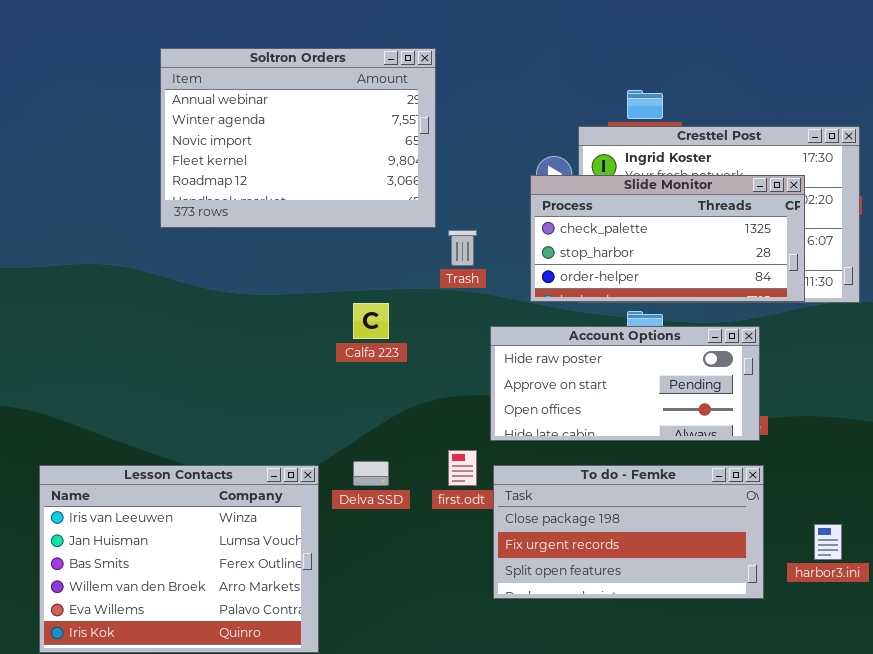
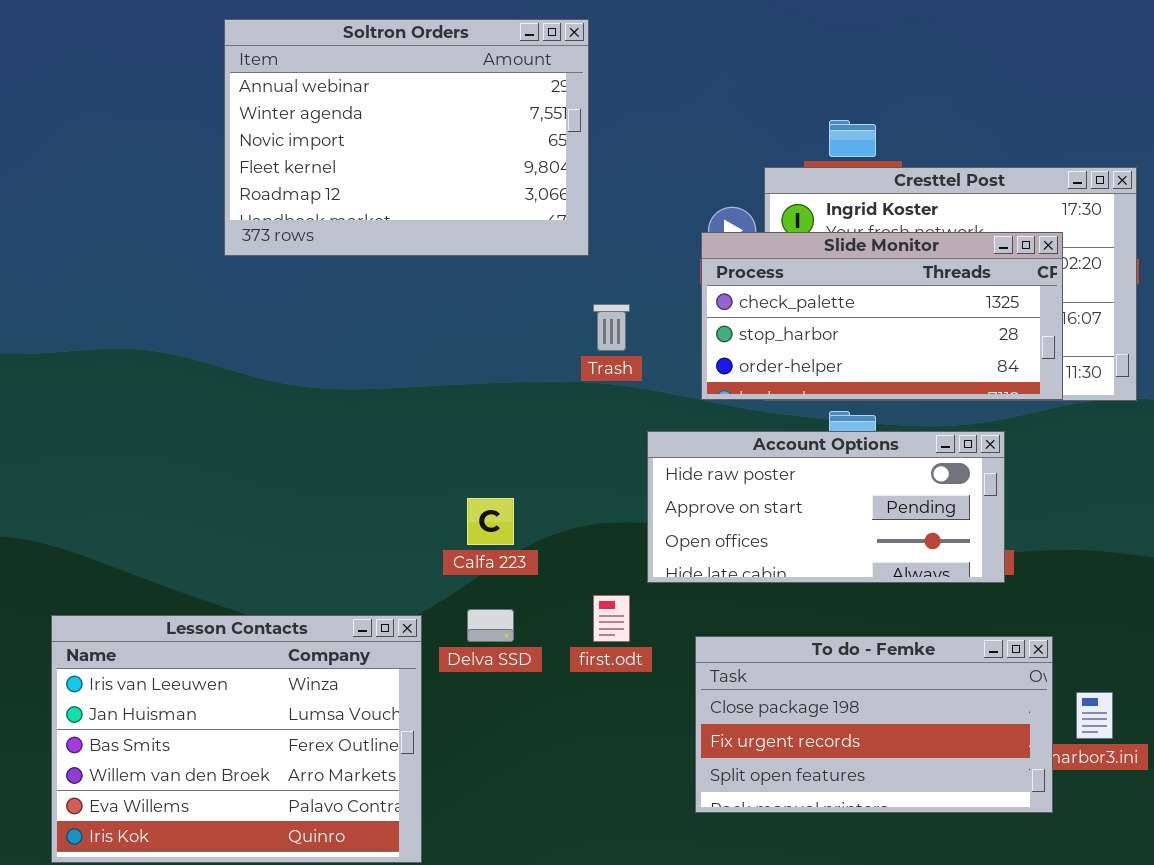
Soltron Orders: [160,48,436,228] -> [224,19,589,256], moved
Calfa 223: [353,303,389,339] -> [467,498,514,545], moved
To do - Femke: [493,465,764,599] -> [695,636,1053,813], moved

